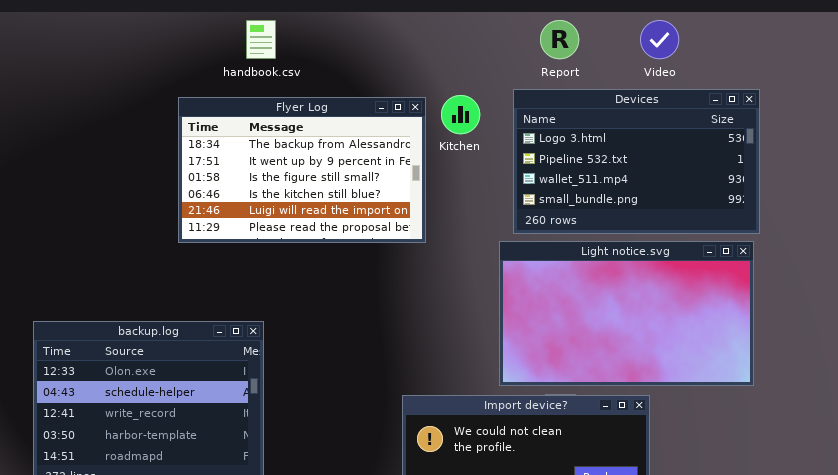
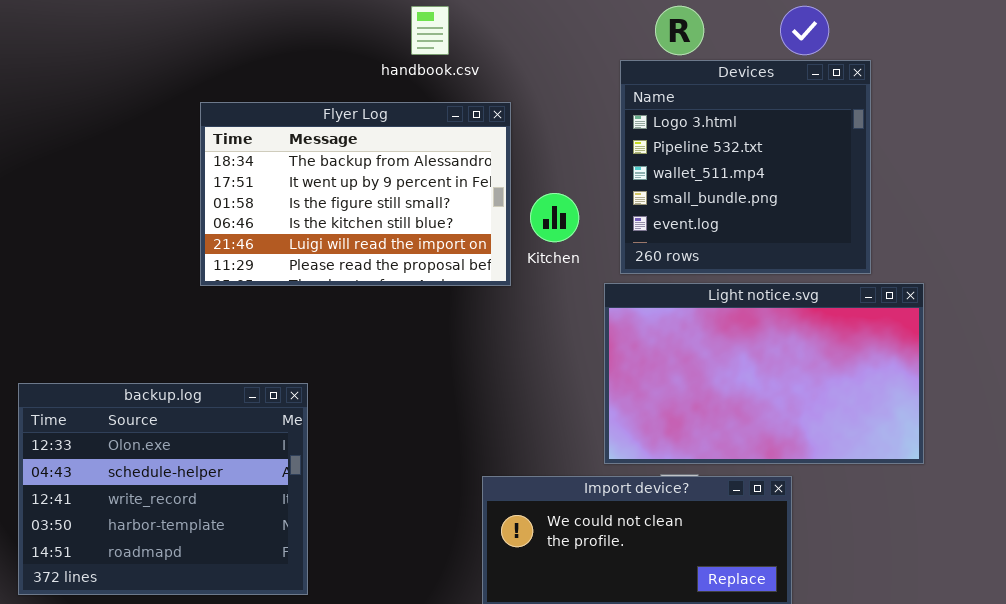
handbook.csv: [246,20,276,59] -> [411,6,449,55], moved
Devices: [513,89,760,234] -> [620,60,871,274], resized
Kitchen: [441,95,480,134] -> [530,193,579,242], moved

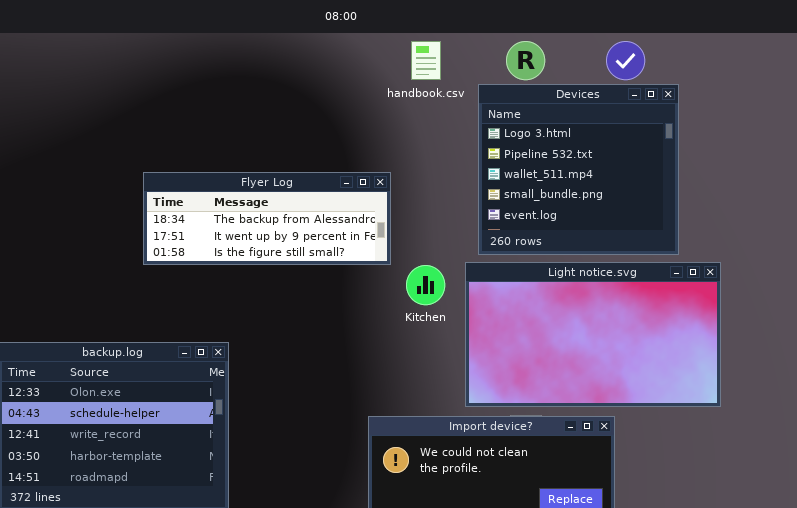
handbook.csv: [411,6,449,55] -> [411,41,441,80], moved
Flyer Log: [200,102,511,286] -> [143,172,391,265], resized
Kitchen: [530,193,579,242] -> [406,265,445,305], moved

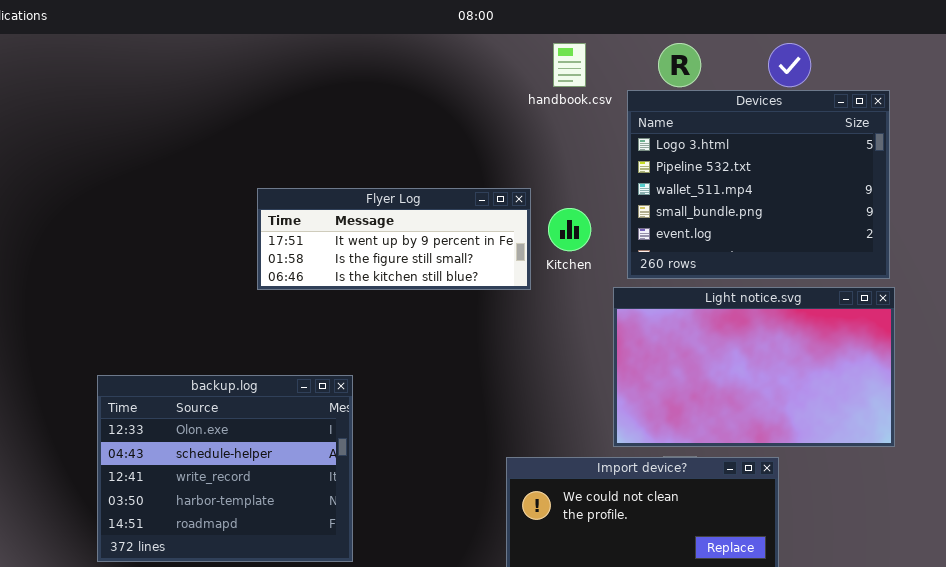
Devices: [478,84,679,255] -> [627,90,890,279], resized
Flyer Log: [143,172,391,265] -> [257,188,531,290], scrolled down 1 row
Kitchen: [406,265,445,305] -> [548,208,591,251], moved

